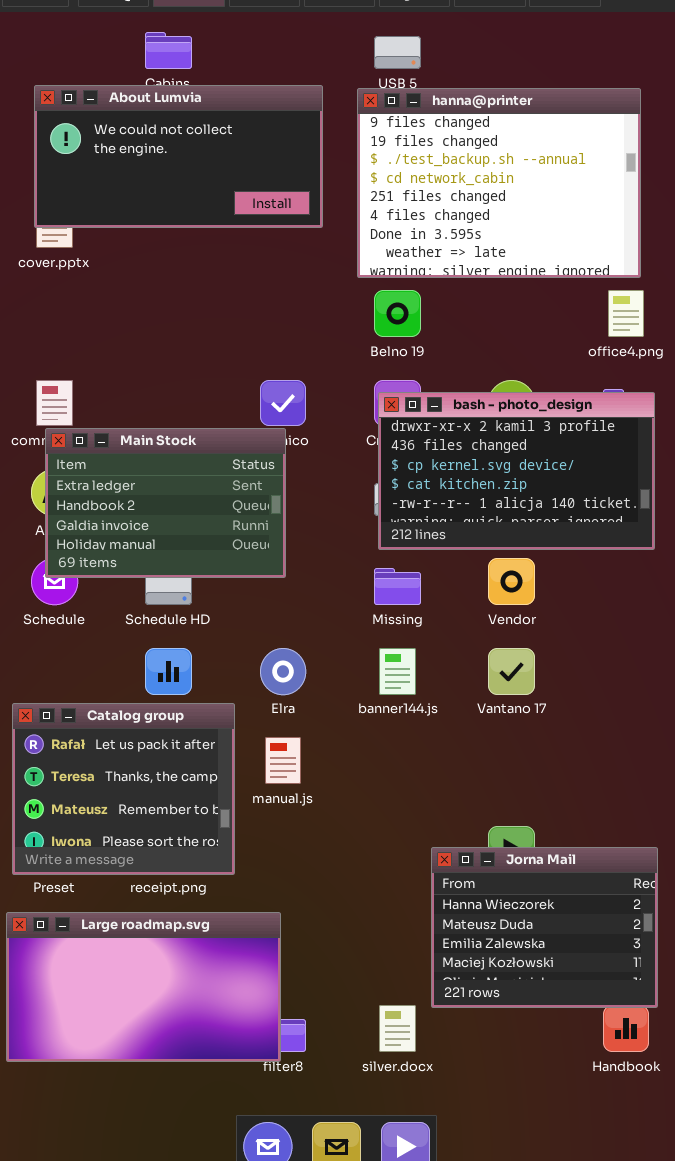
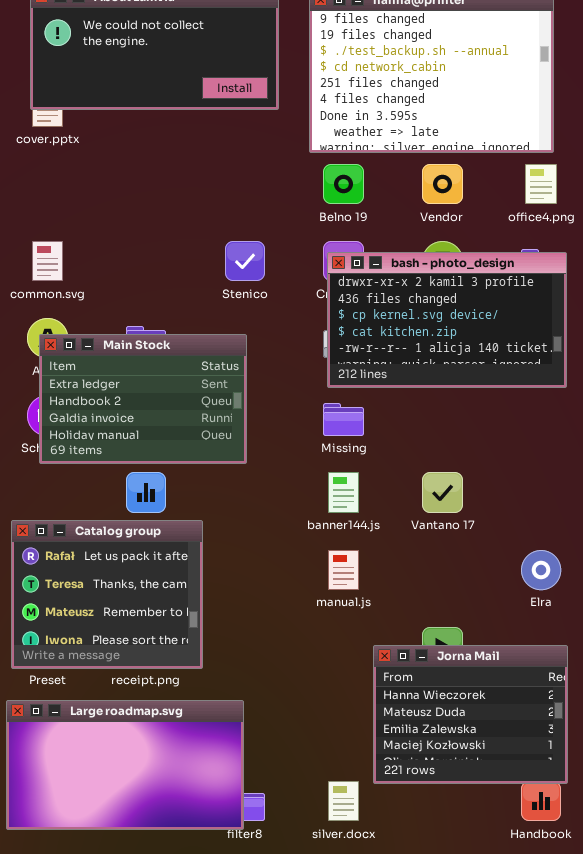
Main Stock: [45,428,286,578] -> [39,334,247,464], moved
Vendor: [488,558,535,605] -> [422,164,463,204], moved
Elra: [260,648,306,695] -> [521,550,561,590], moved
manual.js: [265,737,301,784] -> [328,550,359,590], moved

